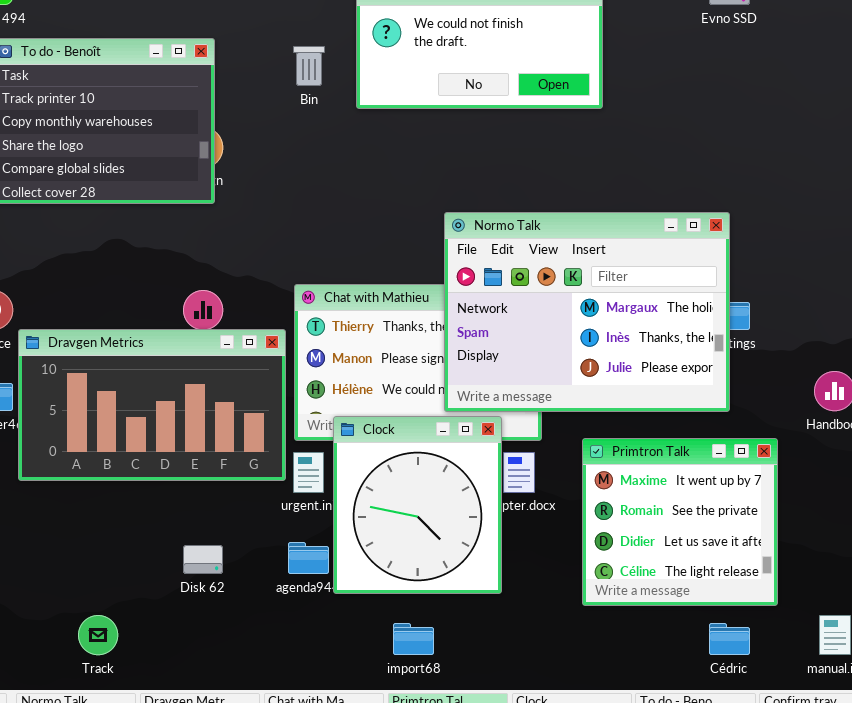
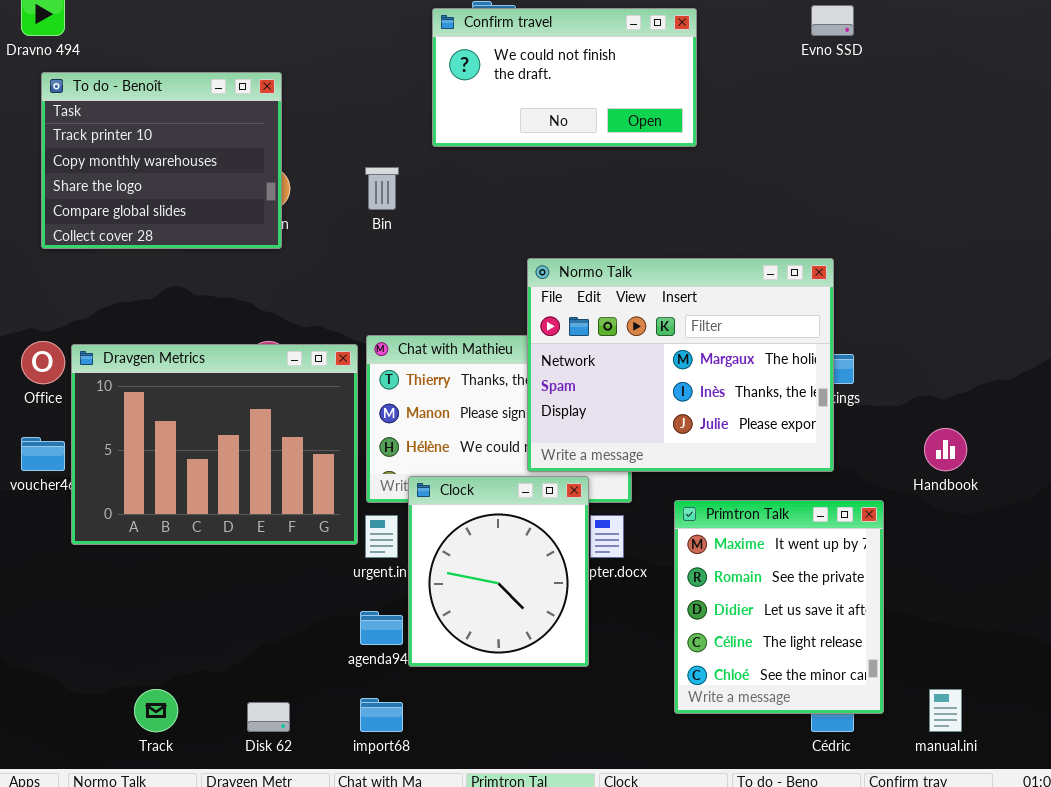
Bin: [293,46,325,86] -> [365,167,399,210], moved
Dravgen Metrics: [18,329,286,481] -> [71,344,358,545], resized
Primtron Talk: [582,438,778,606] -> [674,500,884,714], resized
Disk 62: [183,545,223,574] -> [247,702,290,732], moved
import68: [393,623,434,655] -> [360,698,403,732], moved

